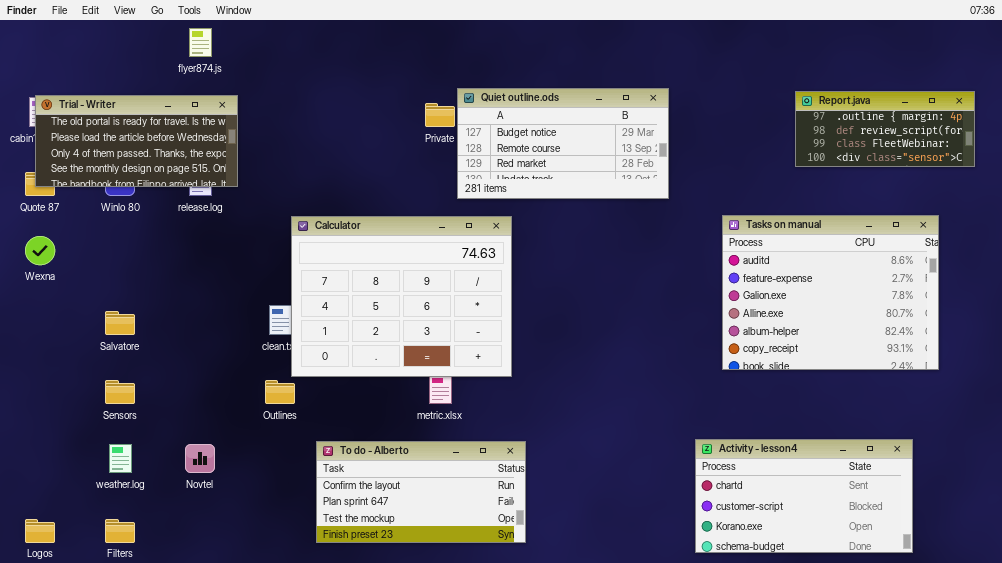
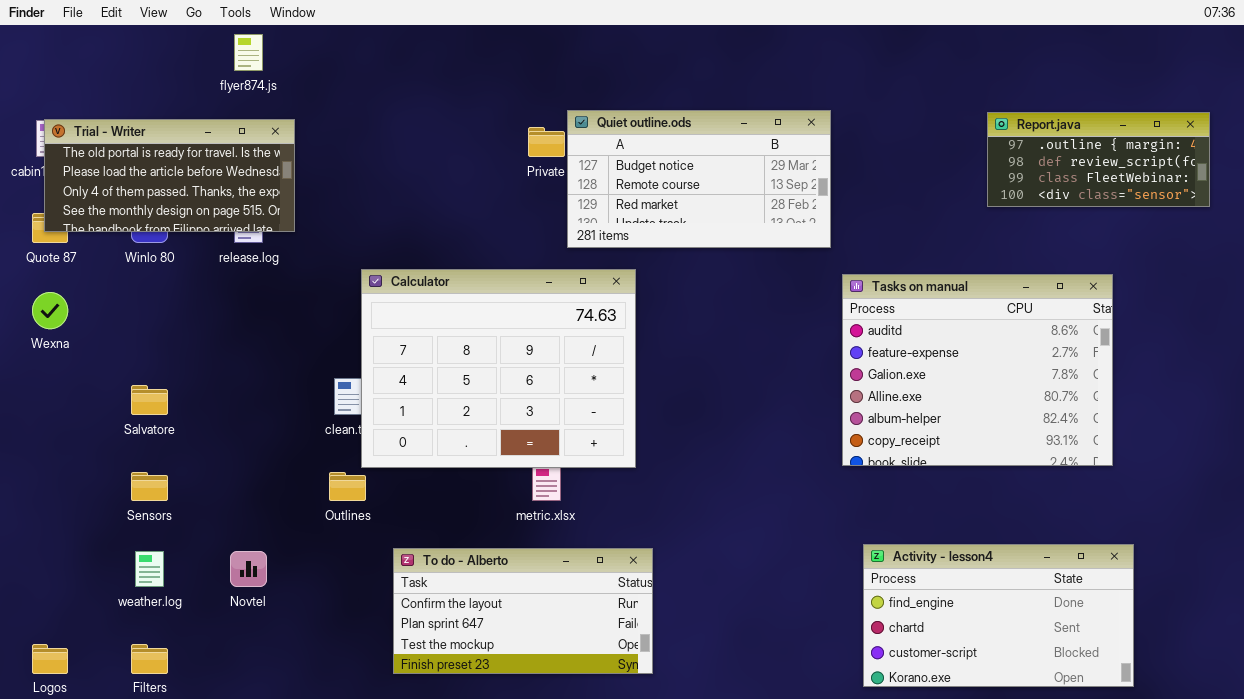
Tasks on manual: [722,215,939,370] -> [842,274,1113,466], moved
Activity - lesson4: [695,439,913,553] -> [863,544,1134,687], scrolled up 1 row

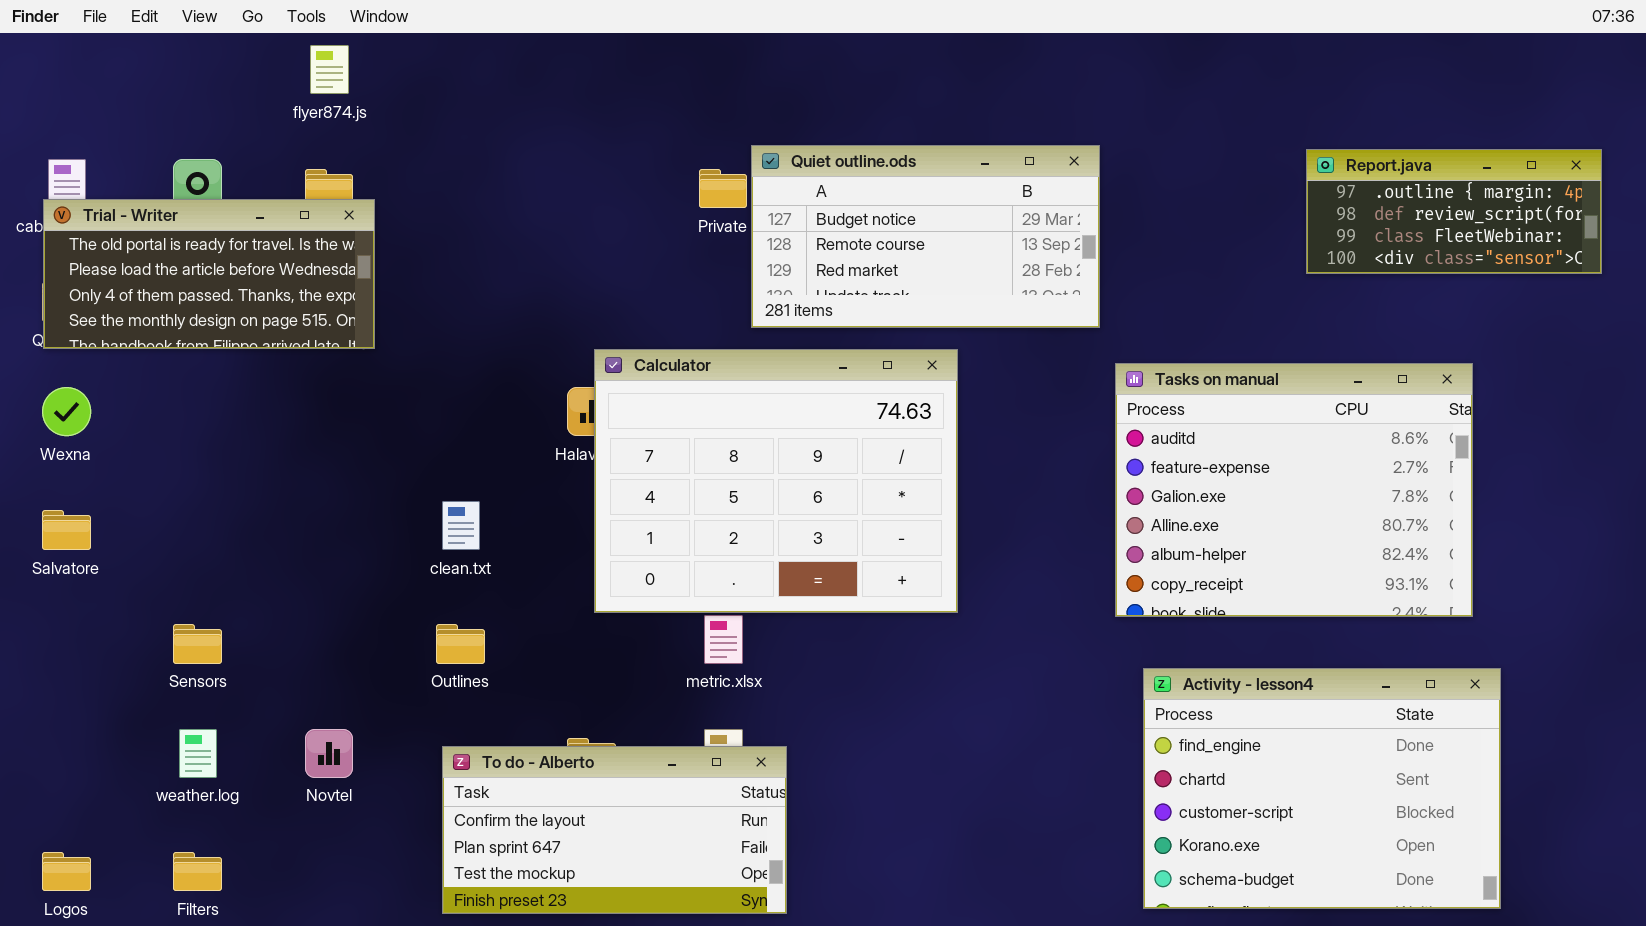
Trial - Writer: [44,119,295,232] -> [43,199,375,349], moved
Calculator: [361,269,636,468] -> [594,349,958,613], moved
Salvatore: [131,385,168,415] -> [42,510,91,550], moved
Activity - lesson4: [863,544,1134,687] -> [1143,668,1501,909], resized
To do - Alberto: [393,548,653,674] -> [442,746,787,914], moved

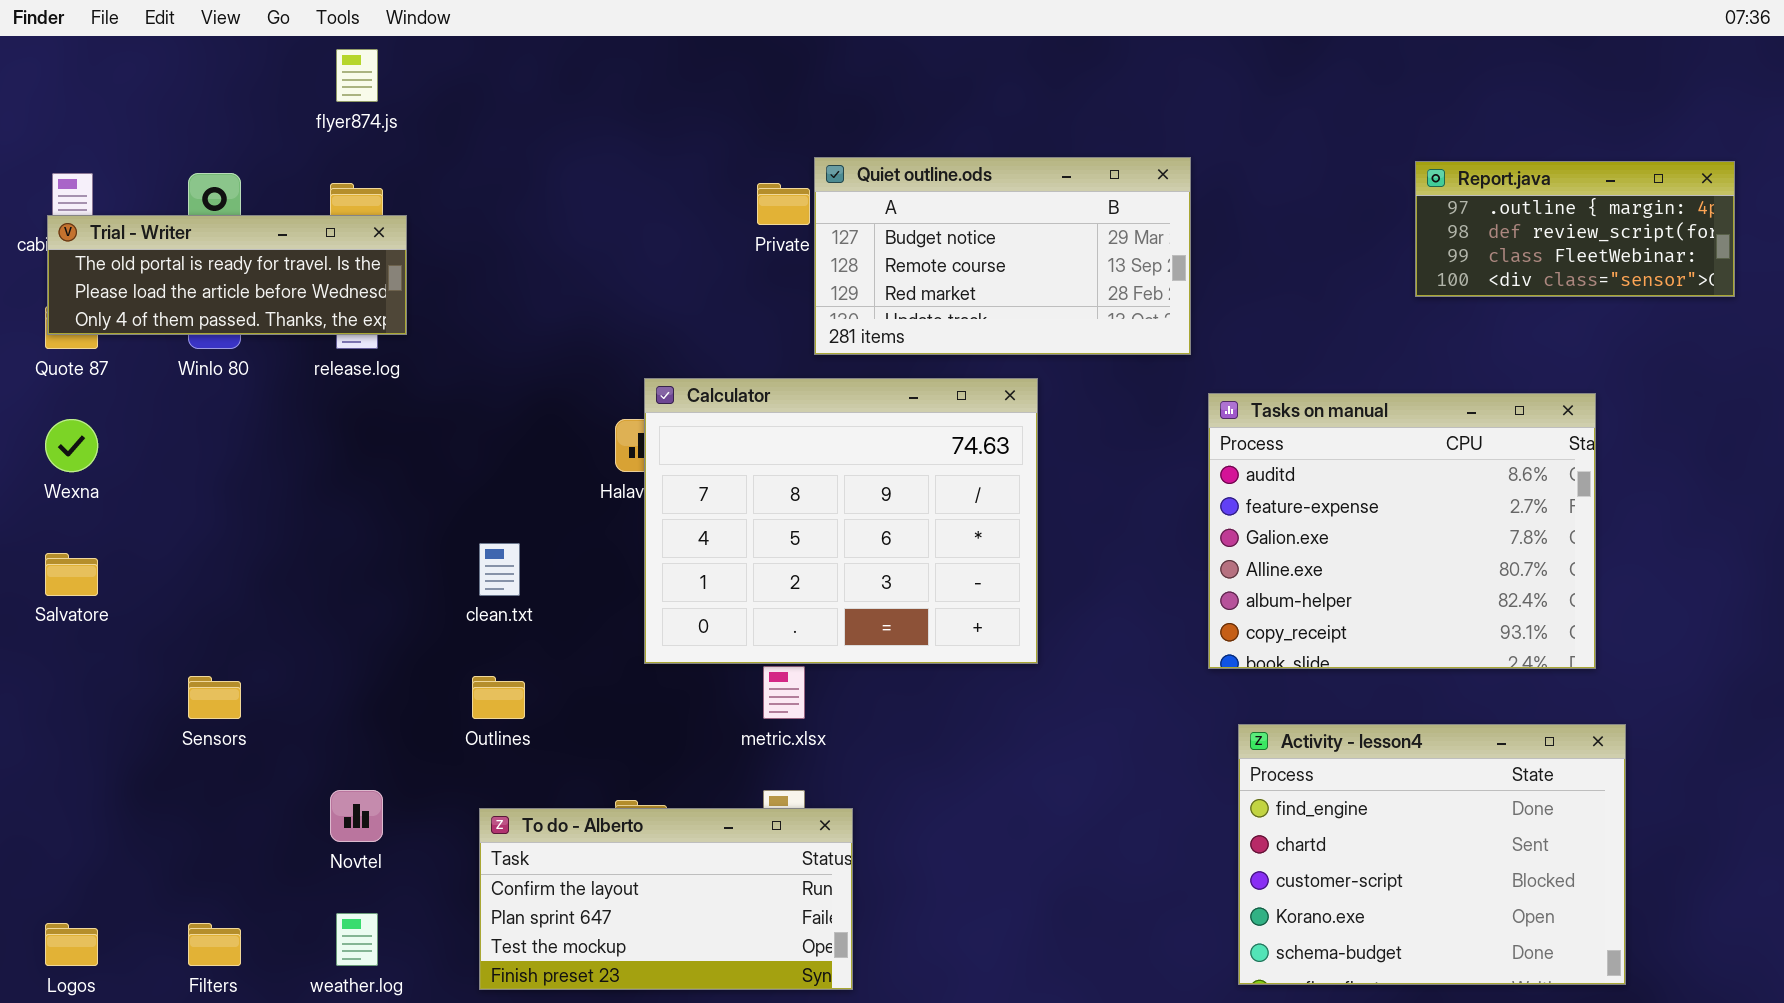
Trial - Writer: [43,199,375,349] -> [47,215,407,335], resized
weather.log: [179,729,217,778] -> [336,913,378,966], moved

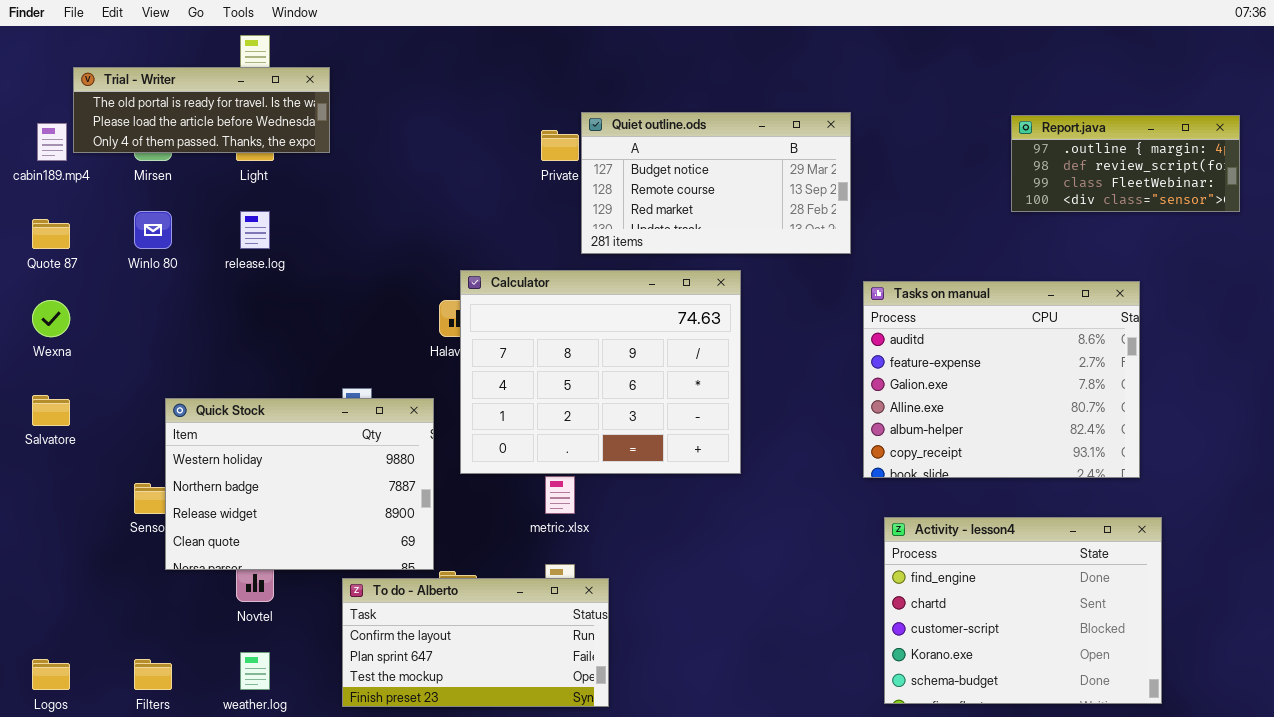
Trial - Writer: [47,215,407,335] -> [73,67,330,153], moved
Quick Stock: none -> [165,398,434,570], opened

